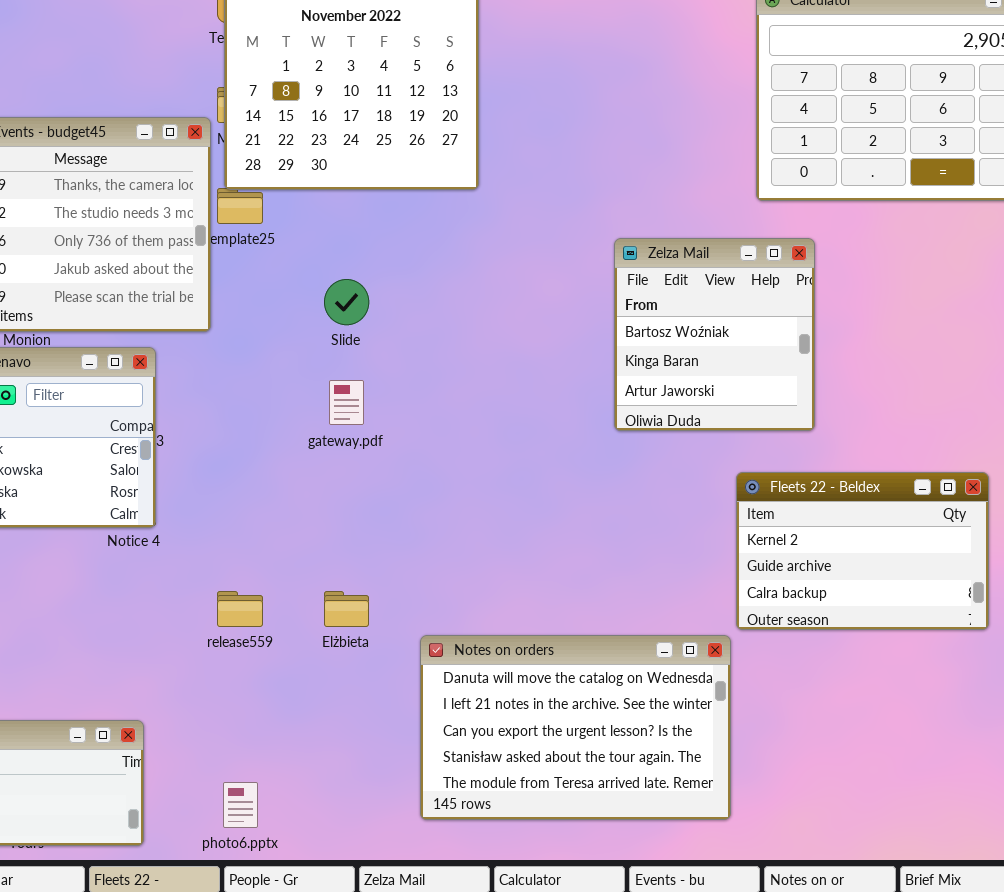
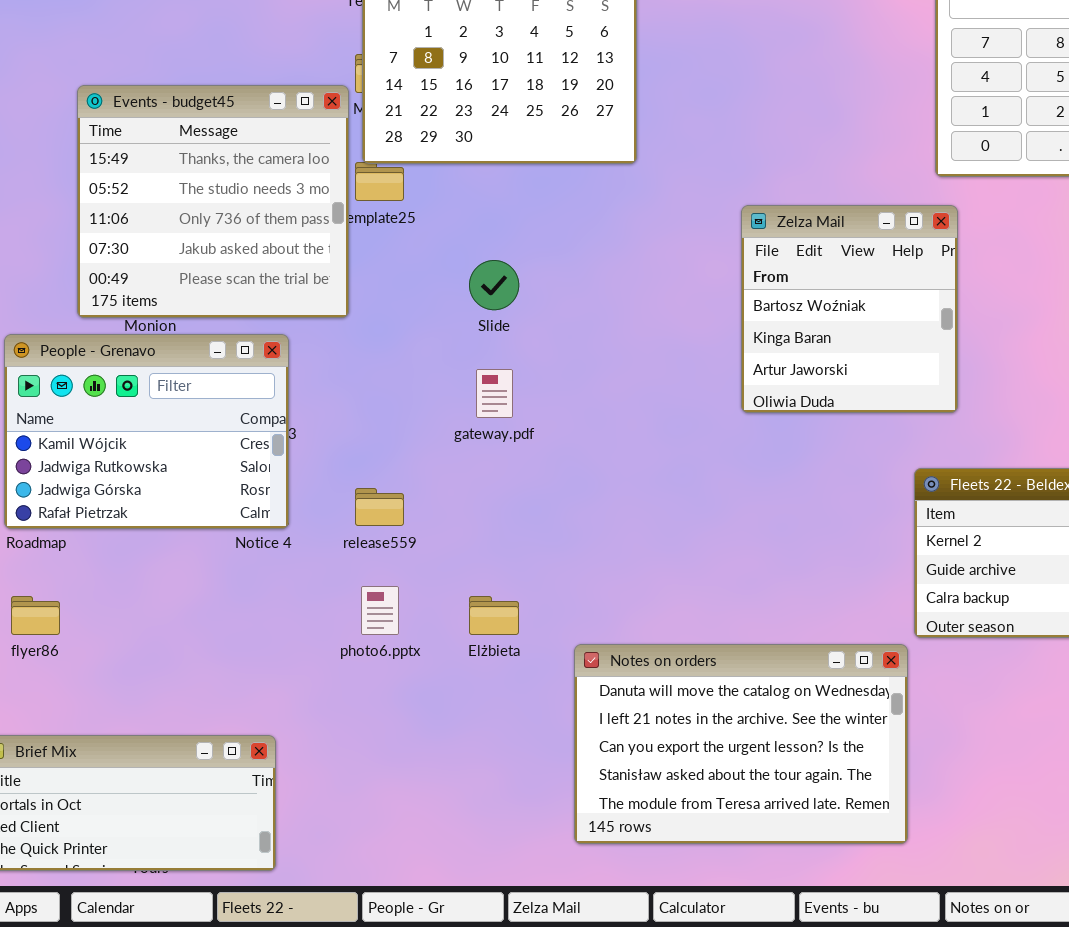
Zelza Mail: [614,238,815,431] -> [741,205,958,413], moved
release559: [217,591,263,627] -> [355,488,404,526], moved
photo6.pptx: [223,782,258,828] -> [361,586,399,635], moved

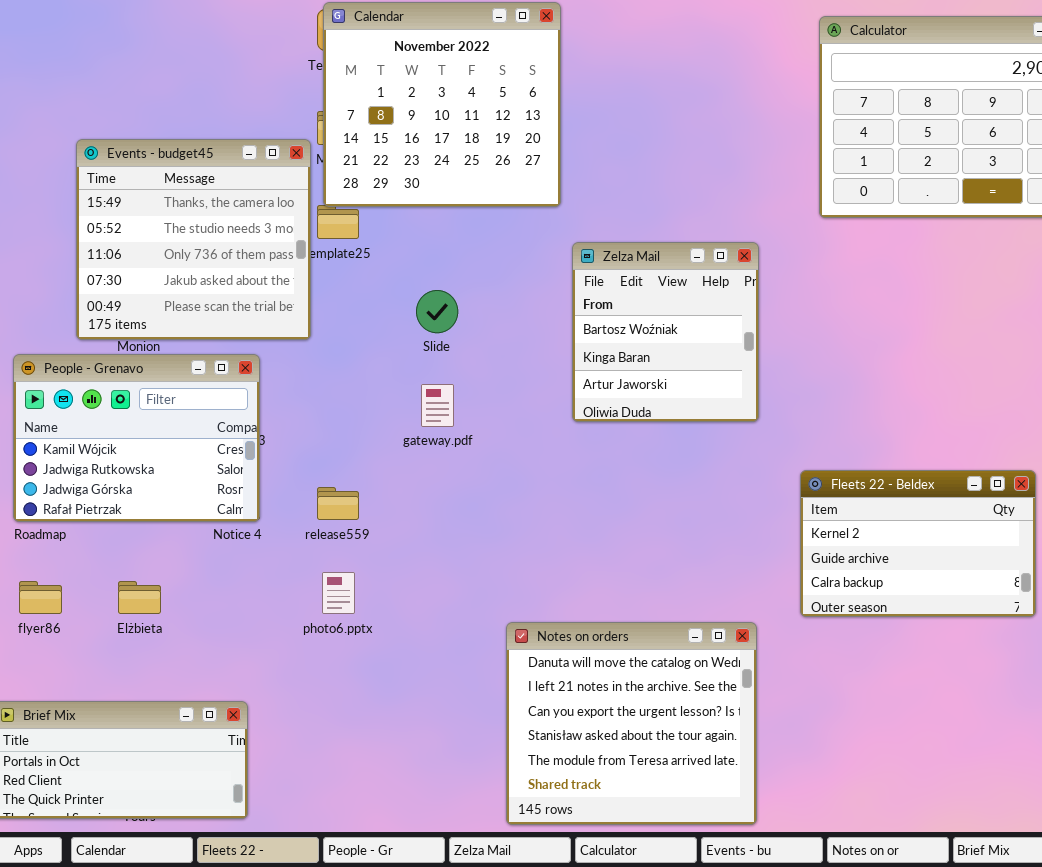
Zelza Mail: [741,205,958,413] -> [572,242,759,422], moved
Elżbieta: [469,596,519,635] -> [118,581,161,614], moved
Notes on orders: [574,644,908,844] -> [506,622,757,825], resized

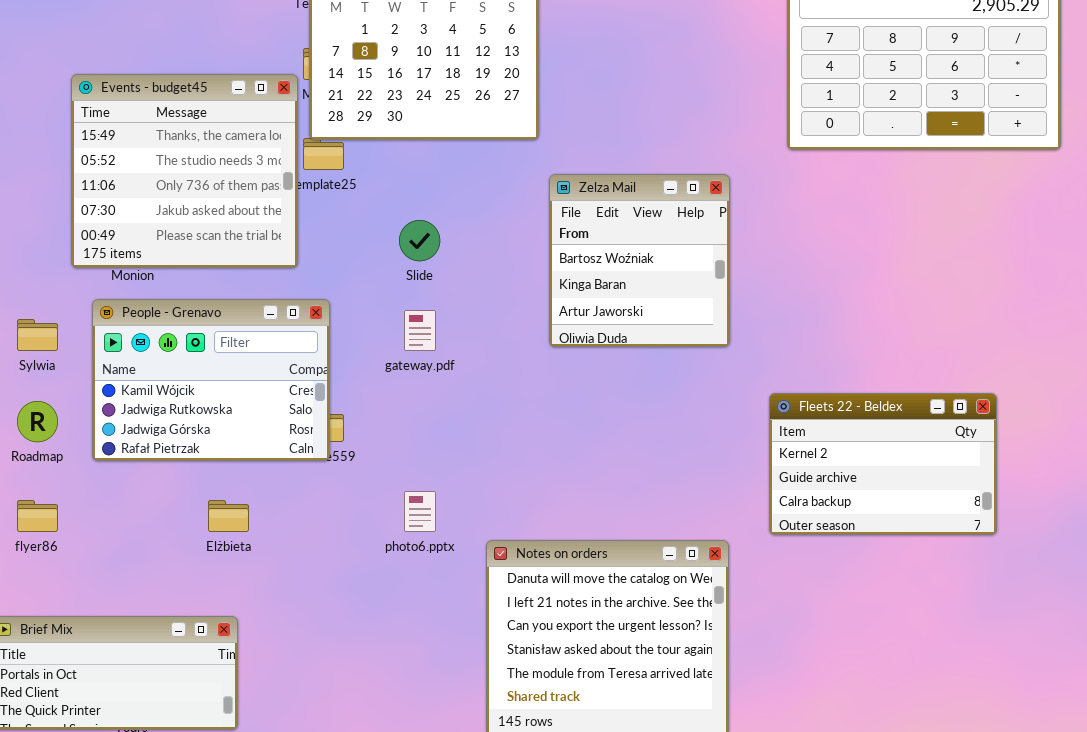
People - Grenavo: [13,354,260,522] -> [92,299,330,461], moved
photo6.pptx: [322,572,355,614] -> [404,491,436,532], moved
Elżbieta: [118,581,161,614] -> [208,500,249,532], moved

